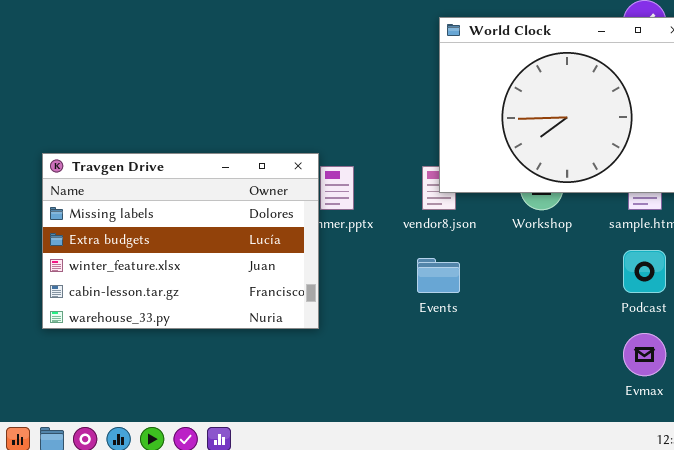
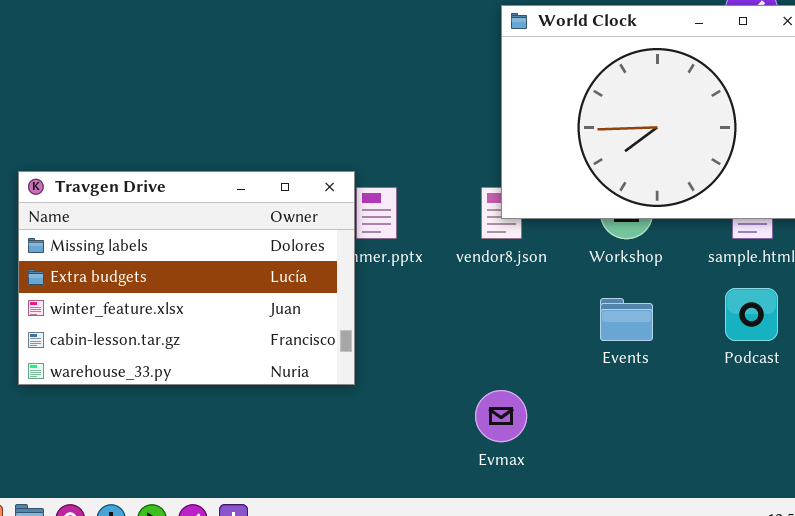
Events: [417,258,460,293] -> [600,298,653,341], moved
Evmax: [623,333,666,376] -> [475,390,527,442], moved

